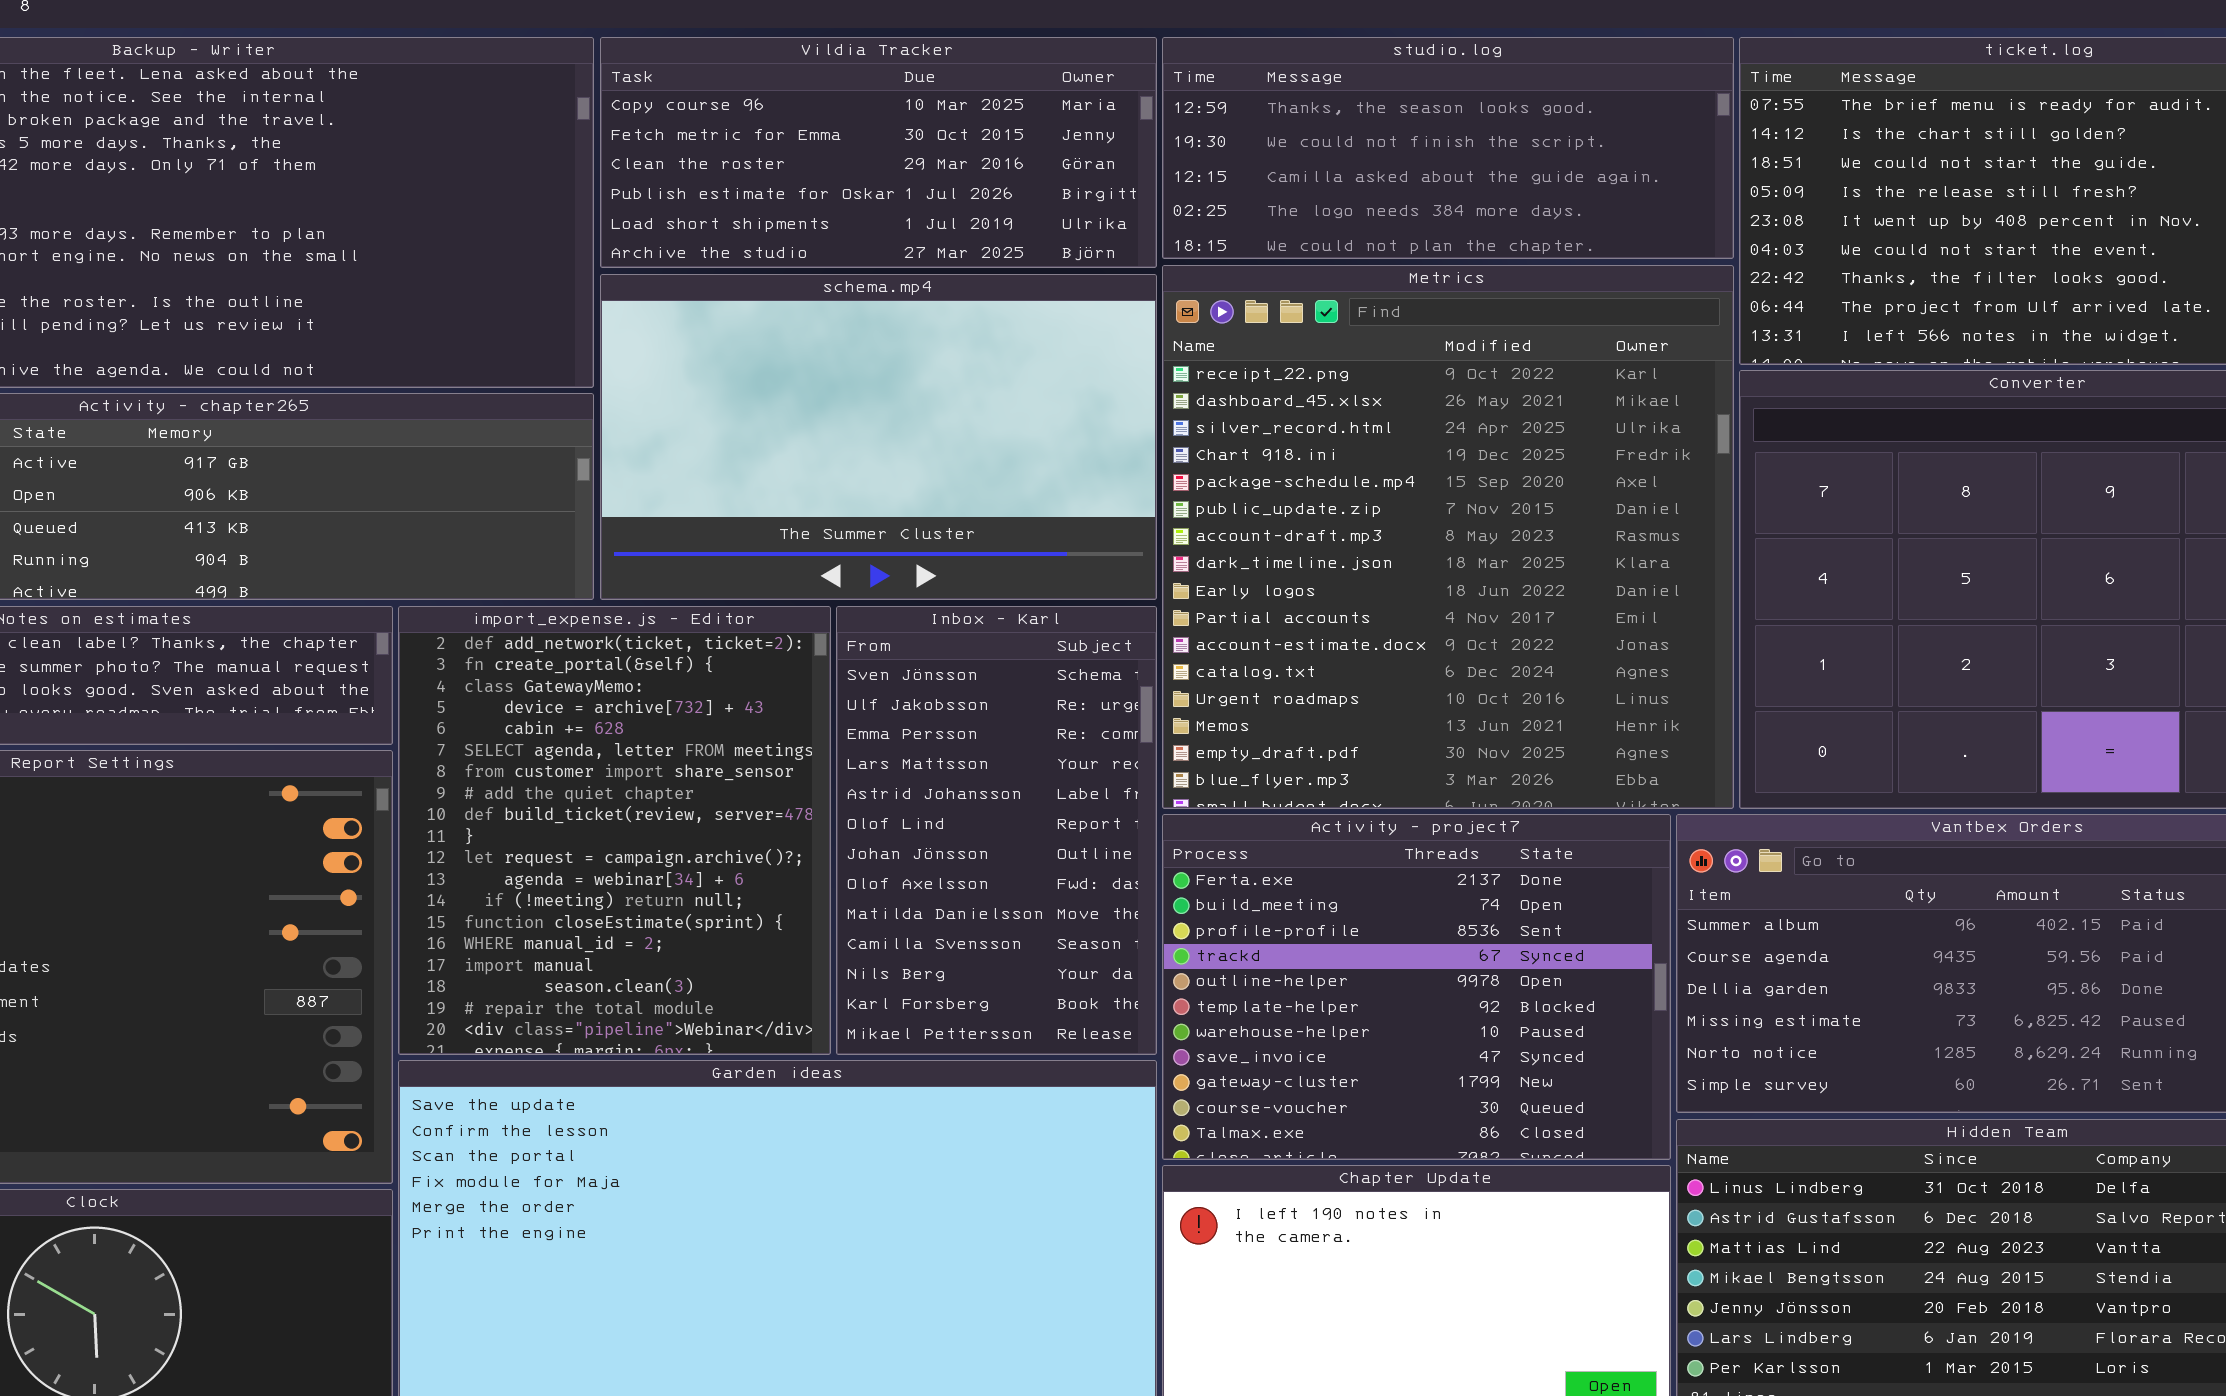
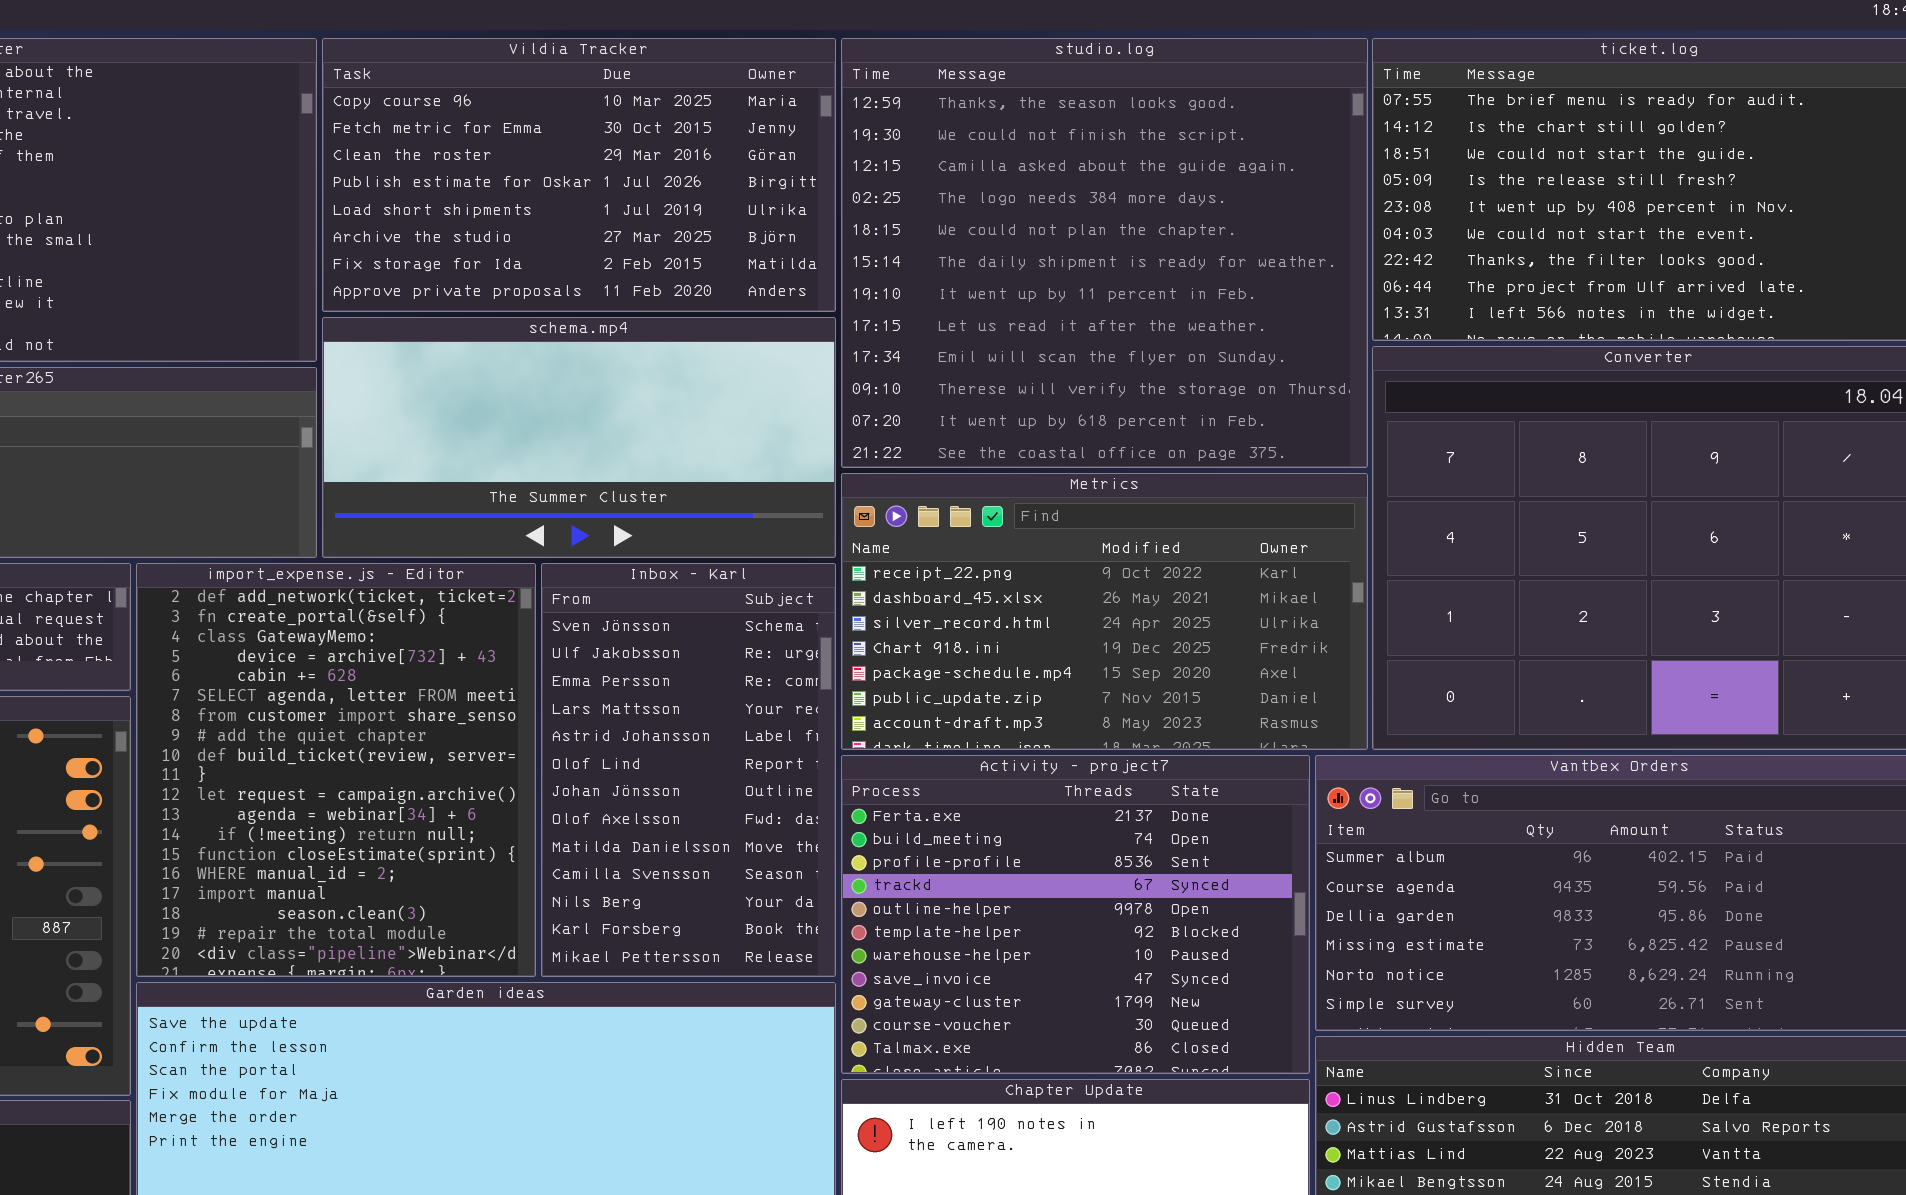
Vildia Tracker: [600,37,1157,268] -> [322,38,836,312], resized
studio.log: [1162,37,1734,259] -> [841,38,1368,468], resized
Metrics: [1162,265,1734,809] -> [841,473,1368,750], resized
schema.mp4: [600,274,1157,600] -> [322,317,836,558], resized

